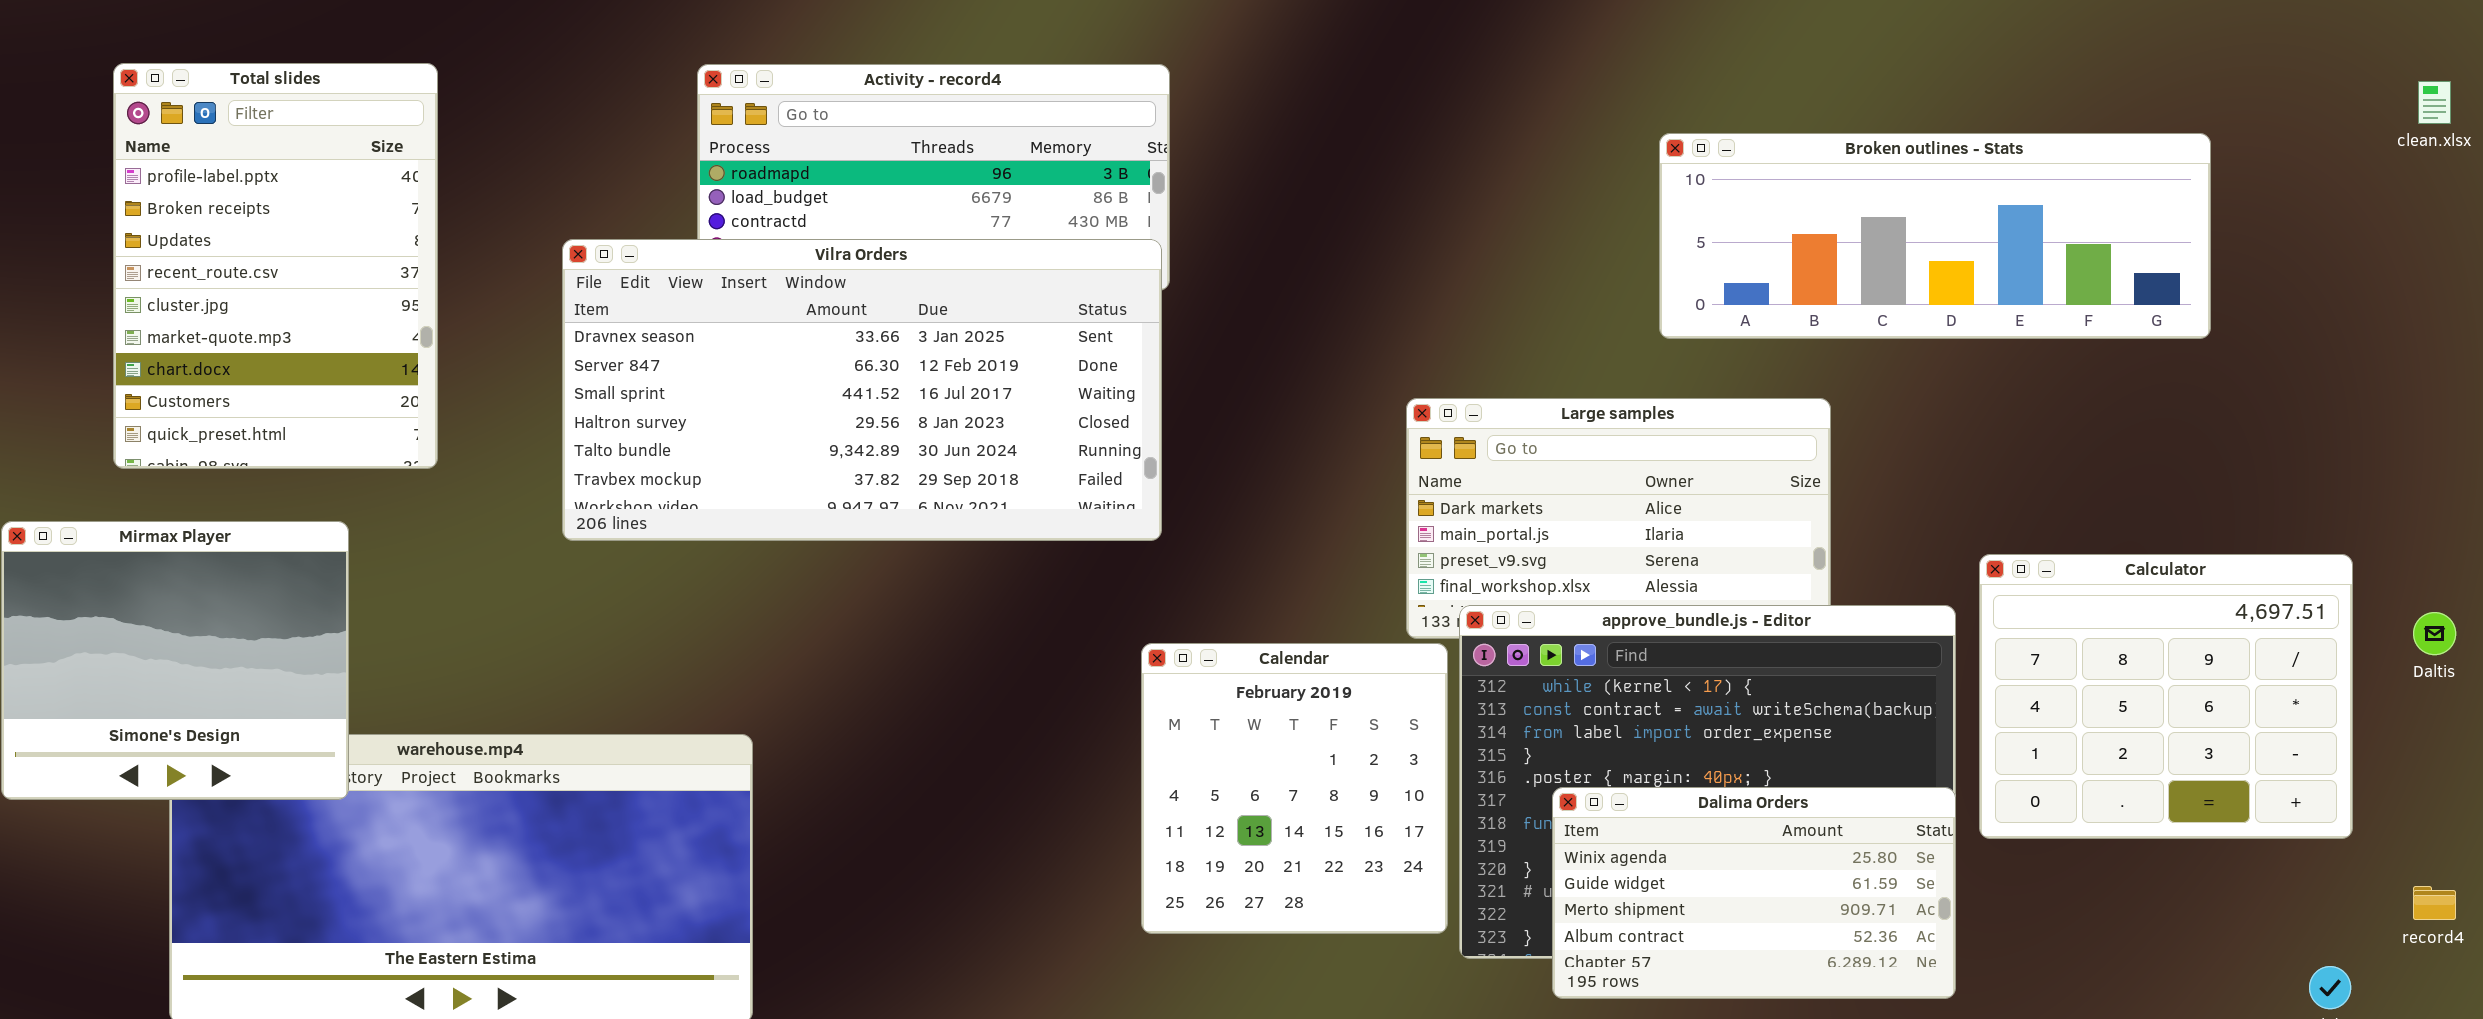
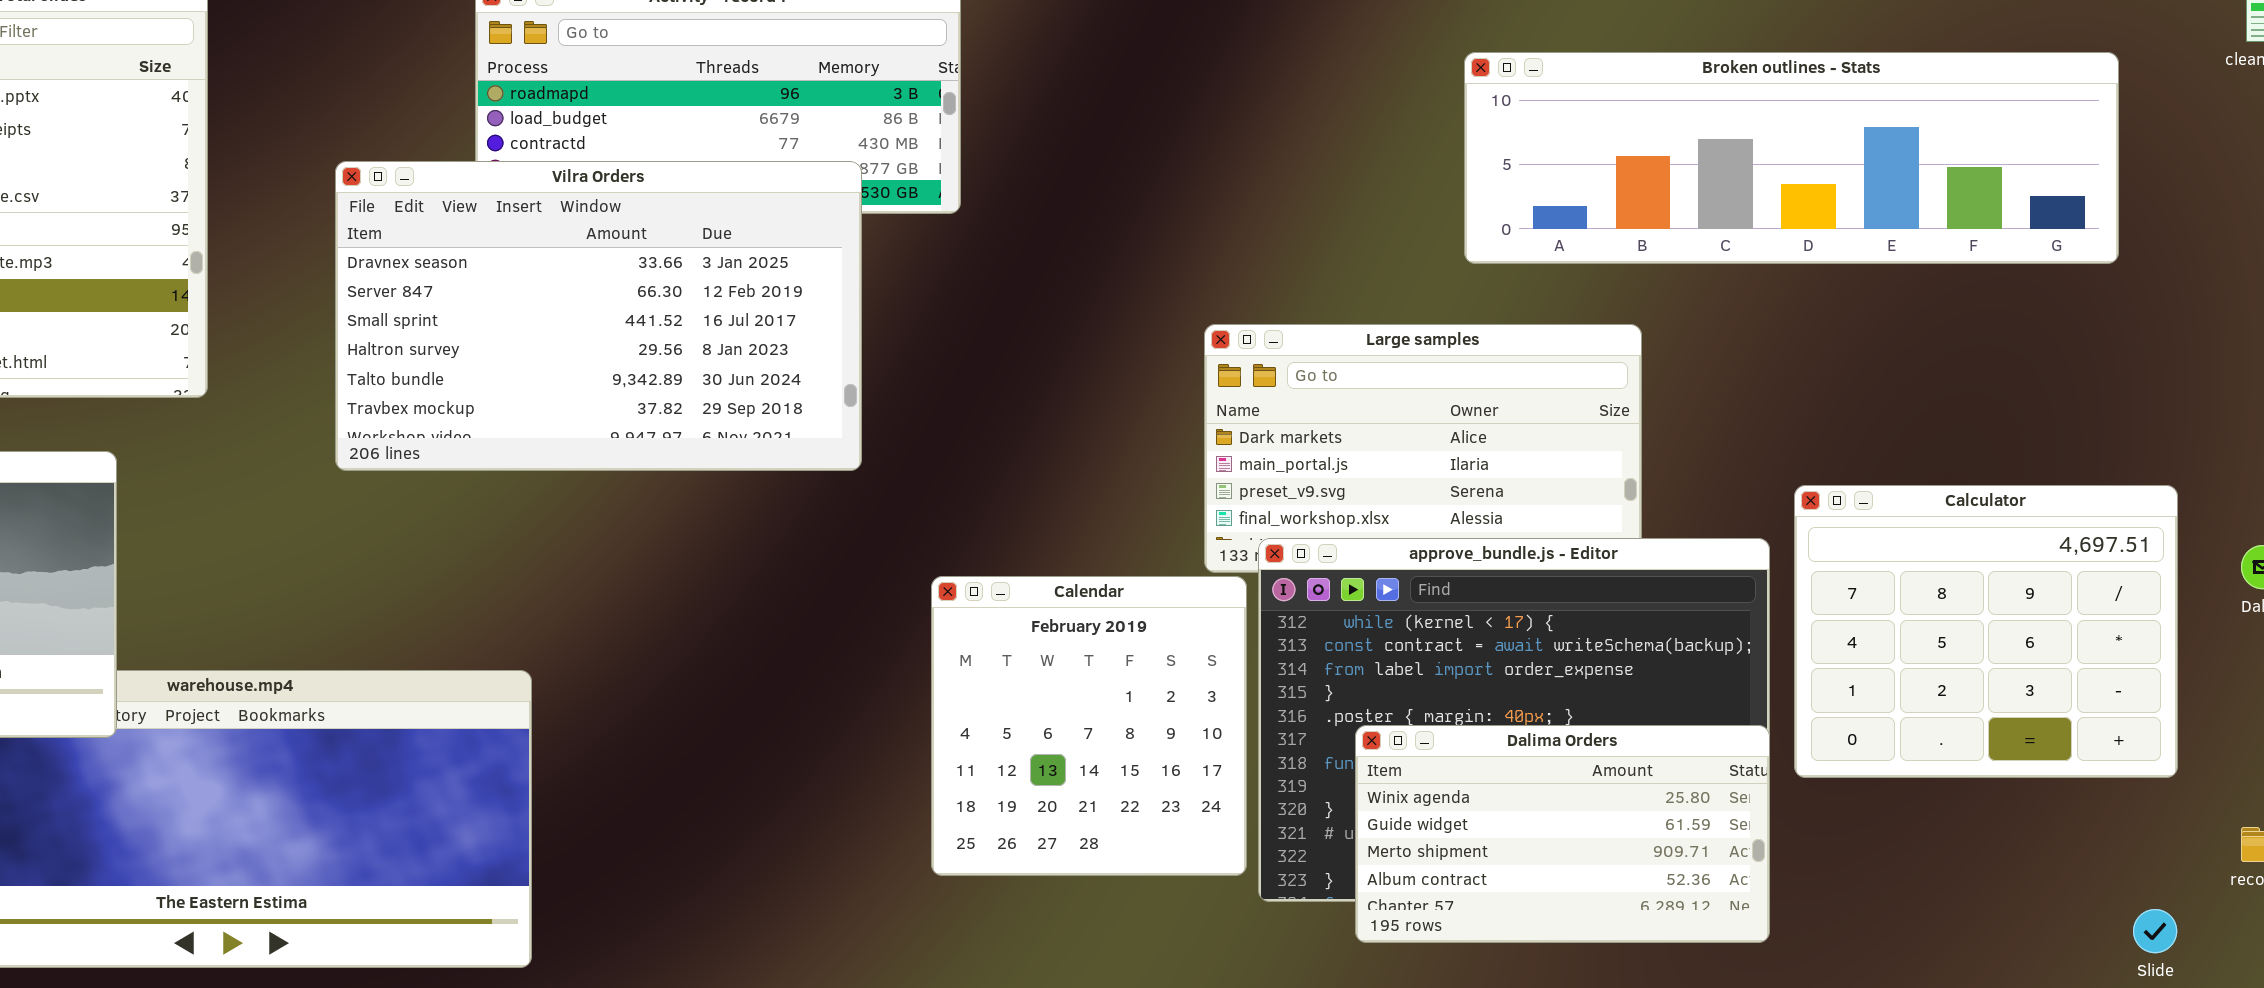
Broken outlines - Stats: [1659,133,2211,339] -> [1464,52,2119,264], resized
Vilra Orders: [562,239,1162,541] -> [335,161,862,471], resized

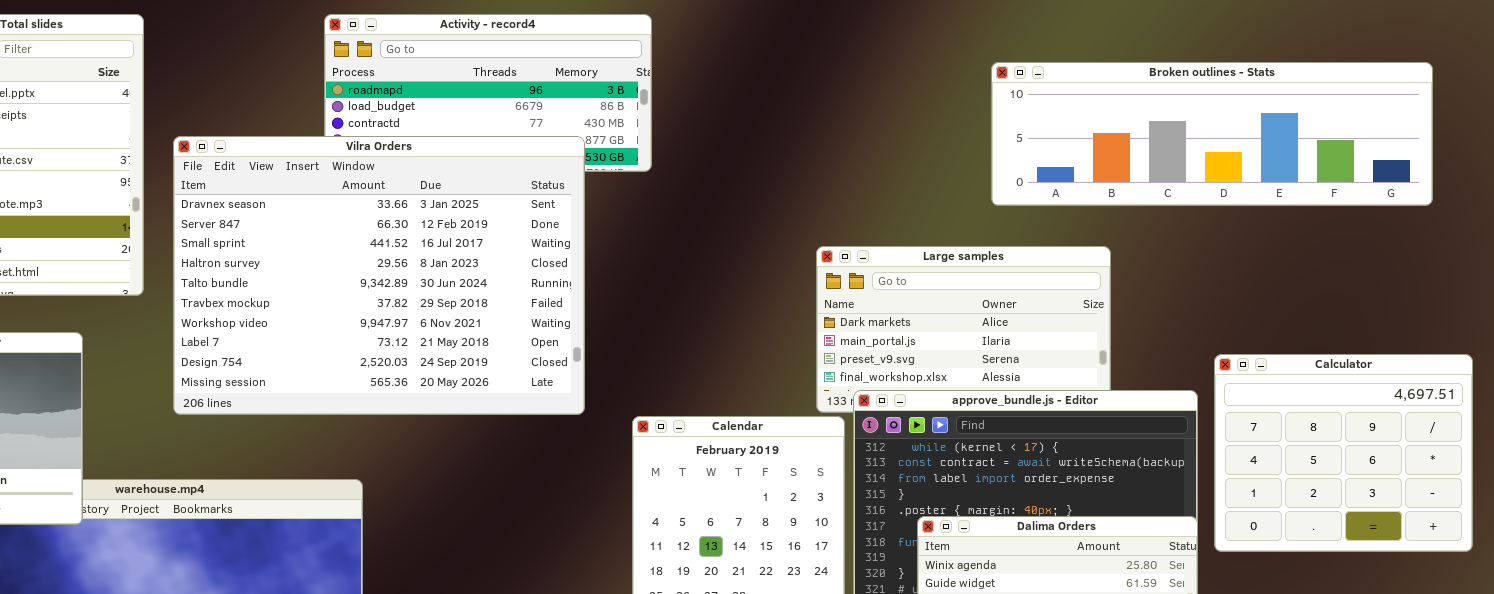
Vilra Orders: [335,161,862,471] -> [173,136,585,415], resized

